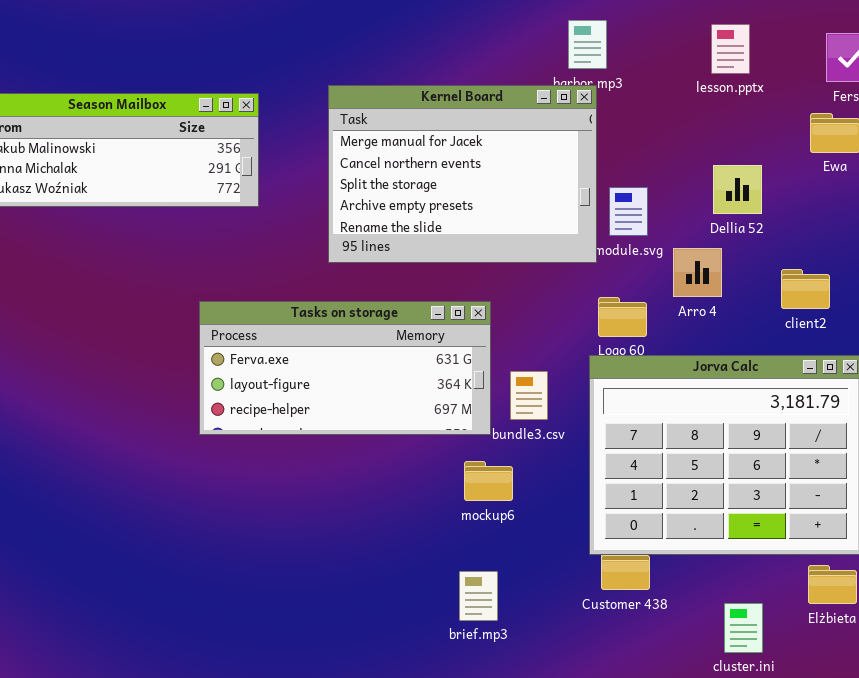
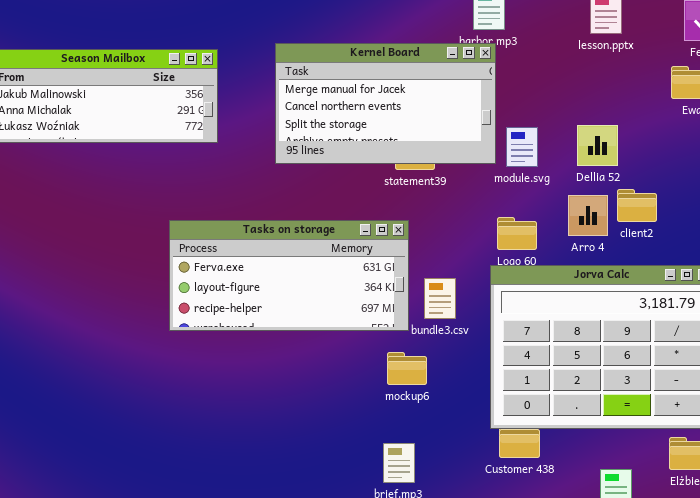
Kernel Board: [328,85,597,263] -> [275,43,496,164], resized
Dellia 52: [713,165,762,214] -> [577,125,618,166], moved
Arro 4: [673,248,722,297] -> [568,195,608,236], moved
client2: [781,269,830,309] -> [617,189,657,222], moved

